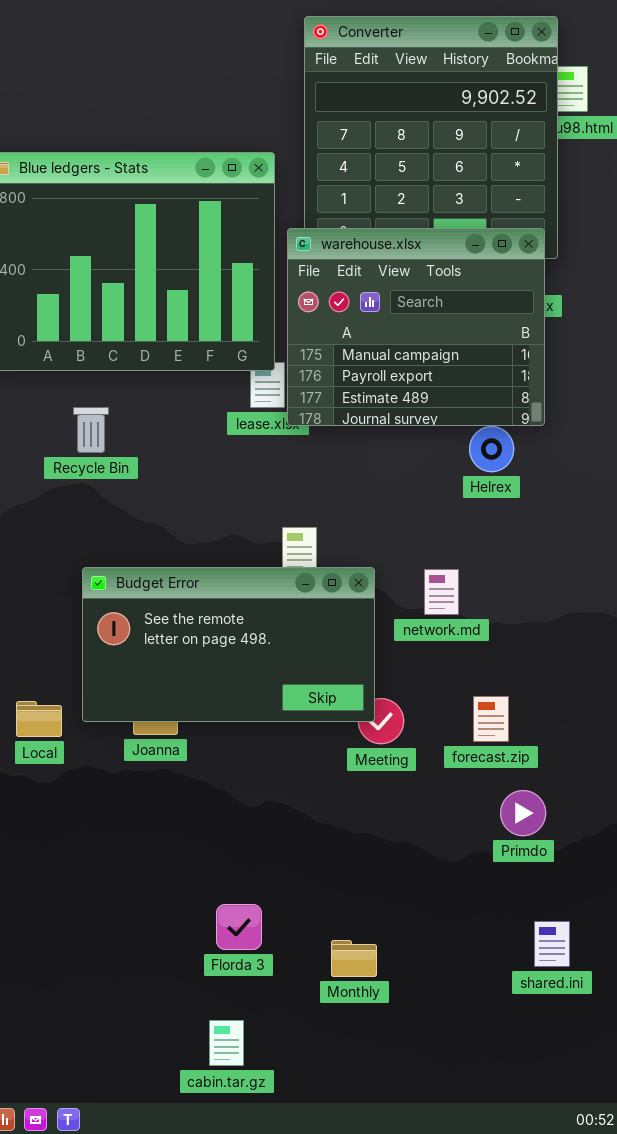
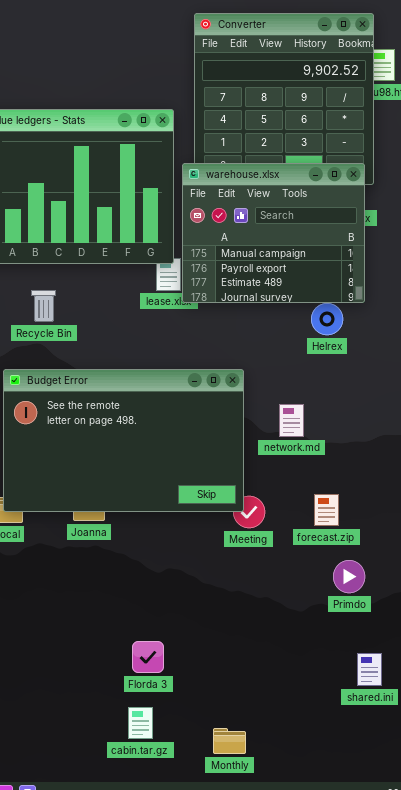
Budget Error: [82,567,375,722] -> [3,369,244,512], resized
Monthly: [331,940,377,977] -> [213,728,246,754], moved
cabin.tar.gz: [209,1020,244,1066] -> [128,707,153,739], moved

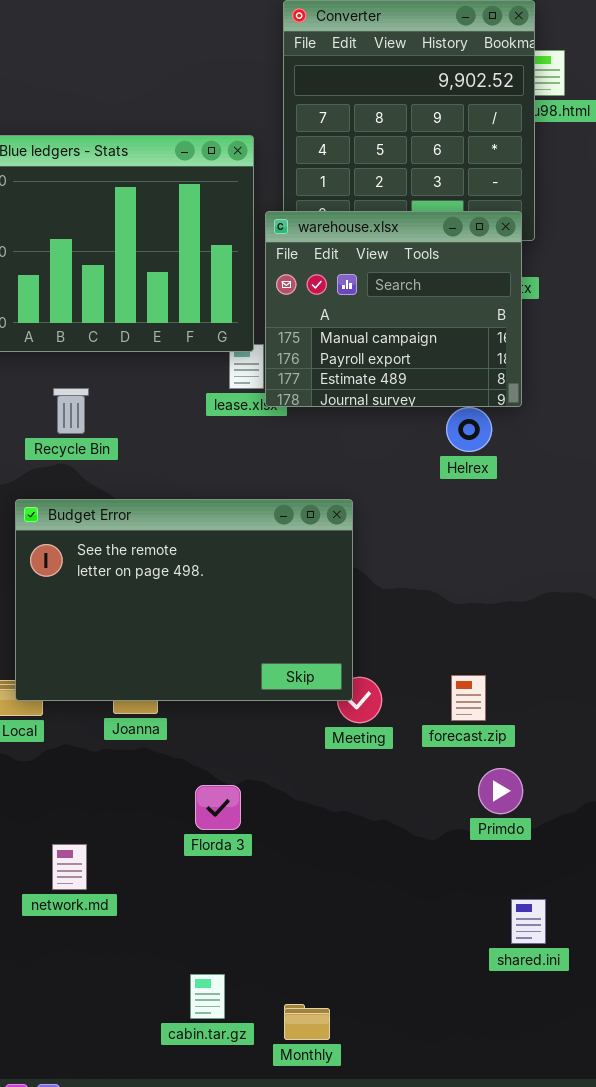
network.md: [279,404,304,437] -> [52,844,87,890], moved
Florda 3: [132,641,164,673] -> [195,785,241,830], moved
Monthly: [213,728,246,754] -> [284,1004,330,1040], moved

